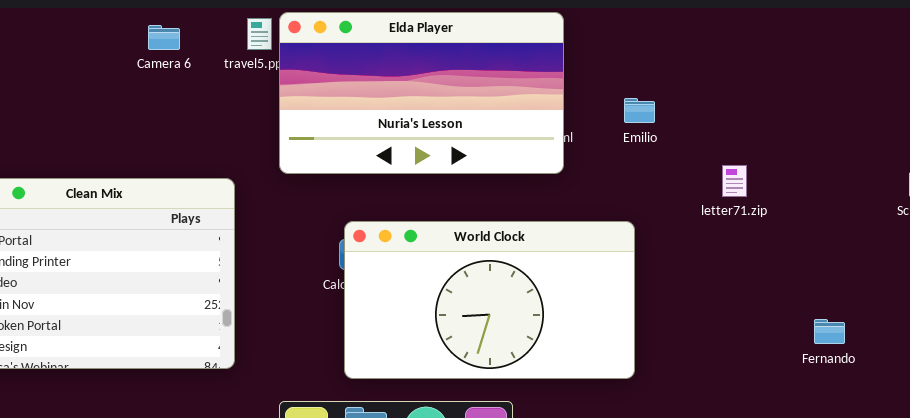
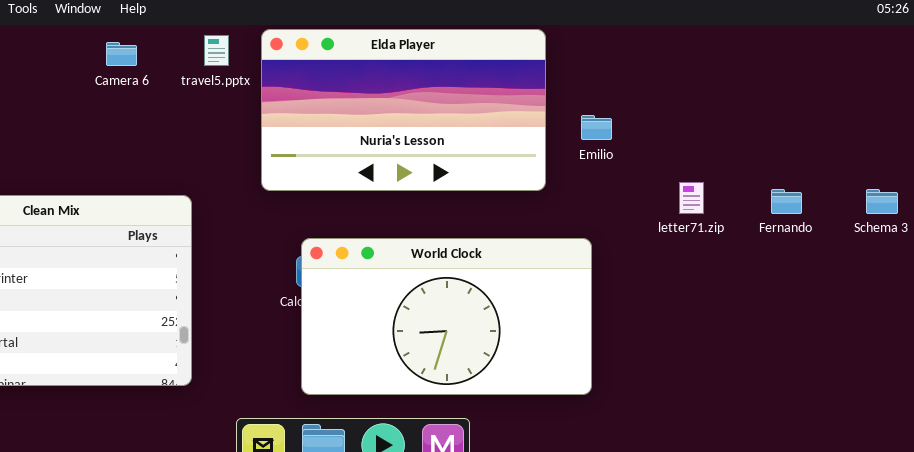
Elda Player: [279,12,564,174] -> [261,29,546,191], moved
Fernando: [814,319,845,344] -> [771,189,802,214], moved

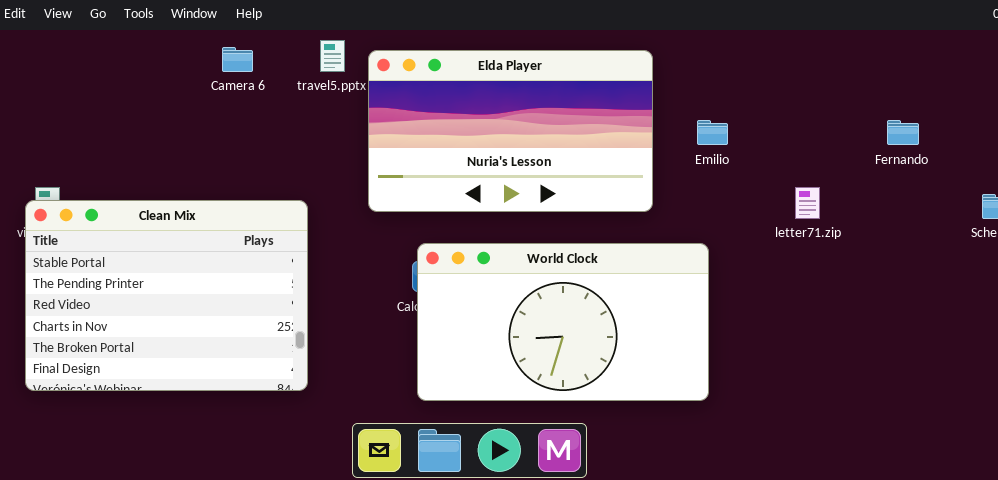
Elda Player: [261,29,546,191] -> [368,50,653,212], moved
Fernando: [771,189,802,214] -> [887,120,919,145], moved

